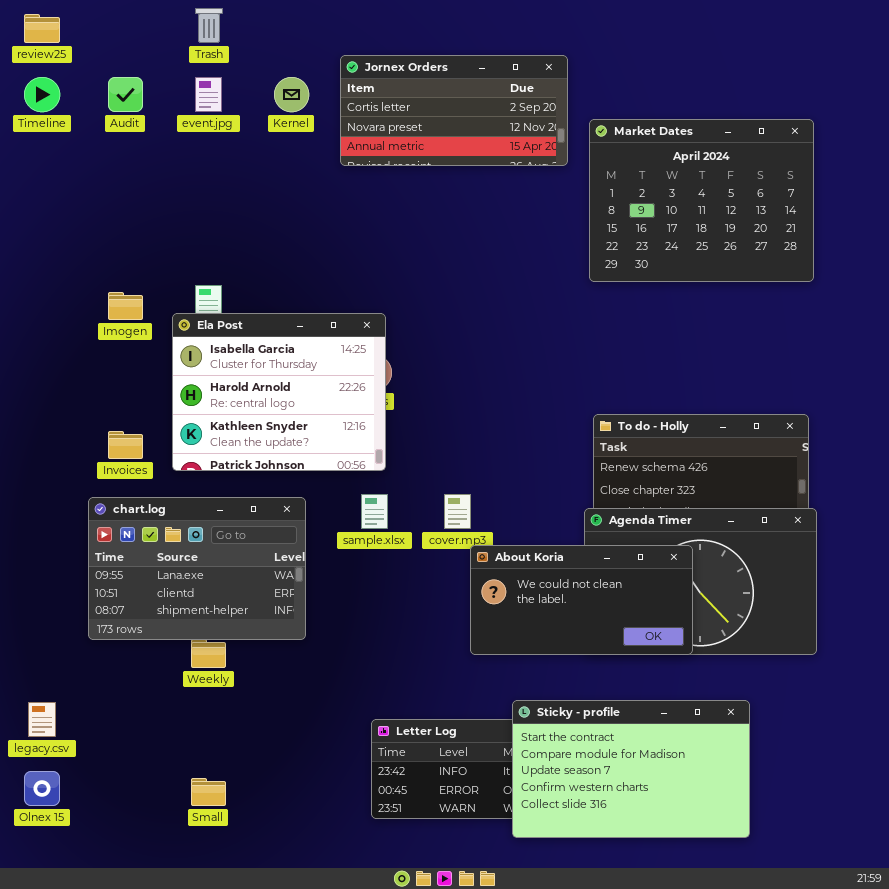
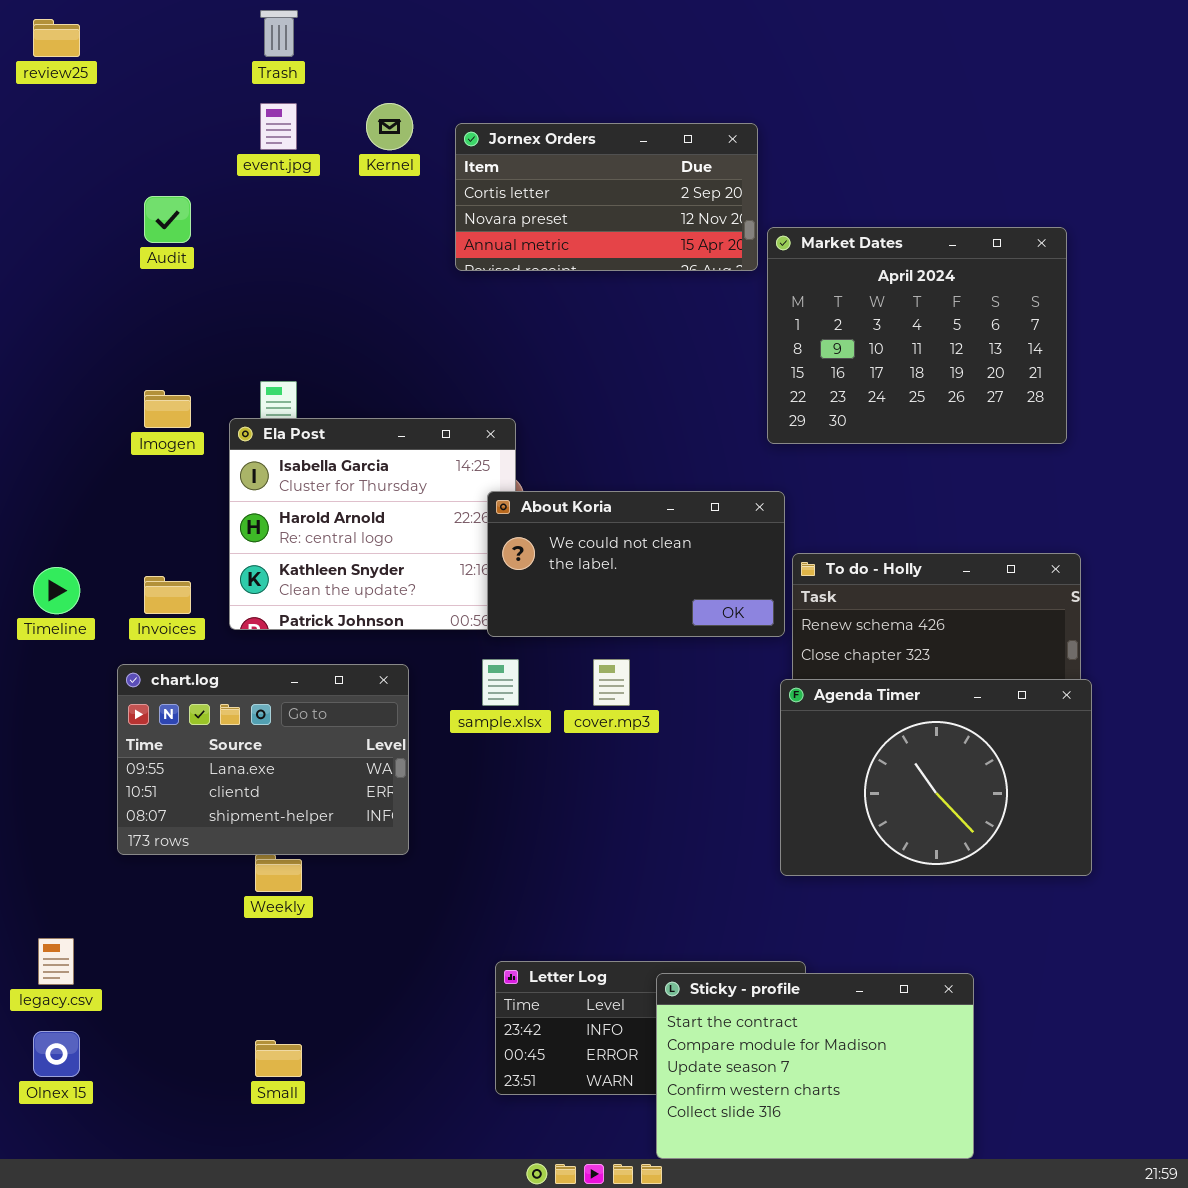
Jornex Orders: [340,55,568,166] -> [455,123,758,271], moved
Timeline: [24,77,60,112] -> [33,567,80,614], moved
Audit: [108,77,143,112] -> [144,196,191,243], moved
Market Dates: [589,119,814,282] -> [767,227,1067,444], moved
About Koria: [470,545,693,655] -> [487,491,785,637], moved
Sticky - profile: [512,700,750,838] -> [656,973,974,1159], moved

